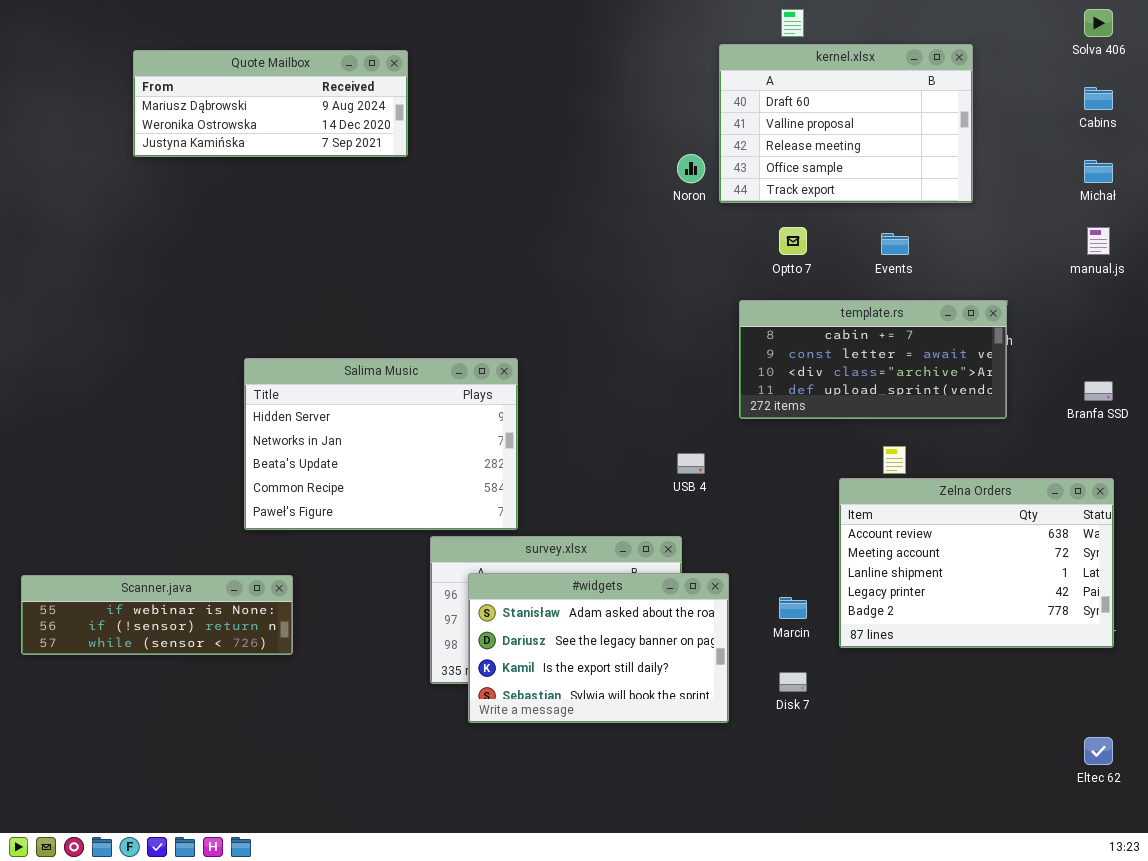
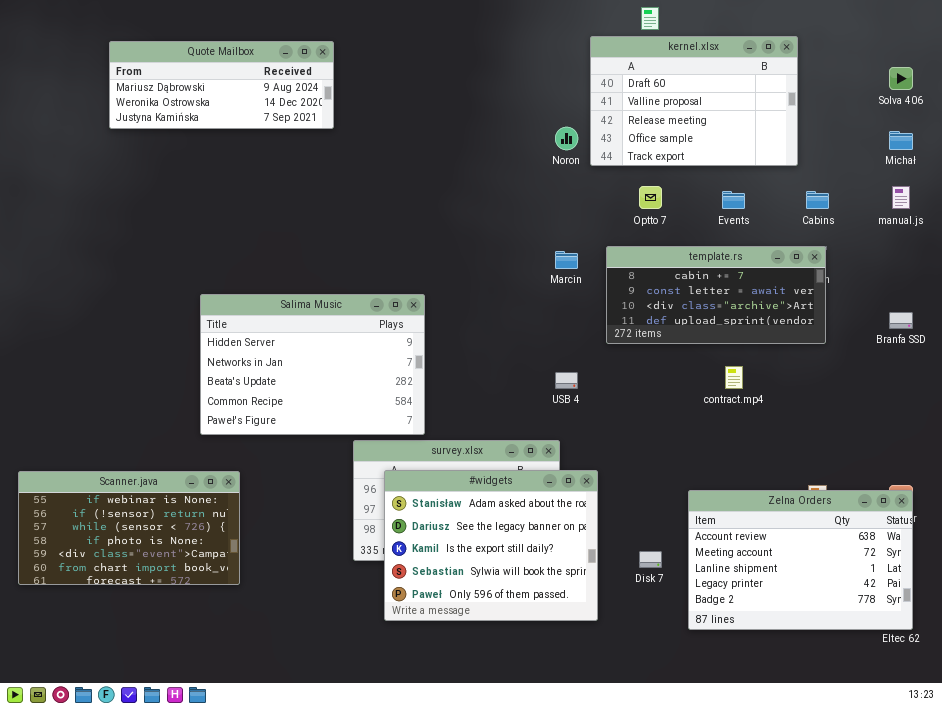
Solva 406: [1084,9,1113,37] -> [889,67,913,90], moved
Cabins: [1084,87,1113,110] -> [806,191,829,209], moved
Zelna Orders: [839,478,1114,648] -> [688,490,913,630], moved
#widgets: [468,573,729,723] -> [384,470,598,621], resized
Scanner.java: [21,575,293,655] -> [18,471,240,585], resized
Marcin: [779,597,807,619] -> [555,251,578,269], moved

